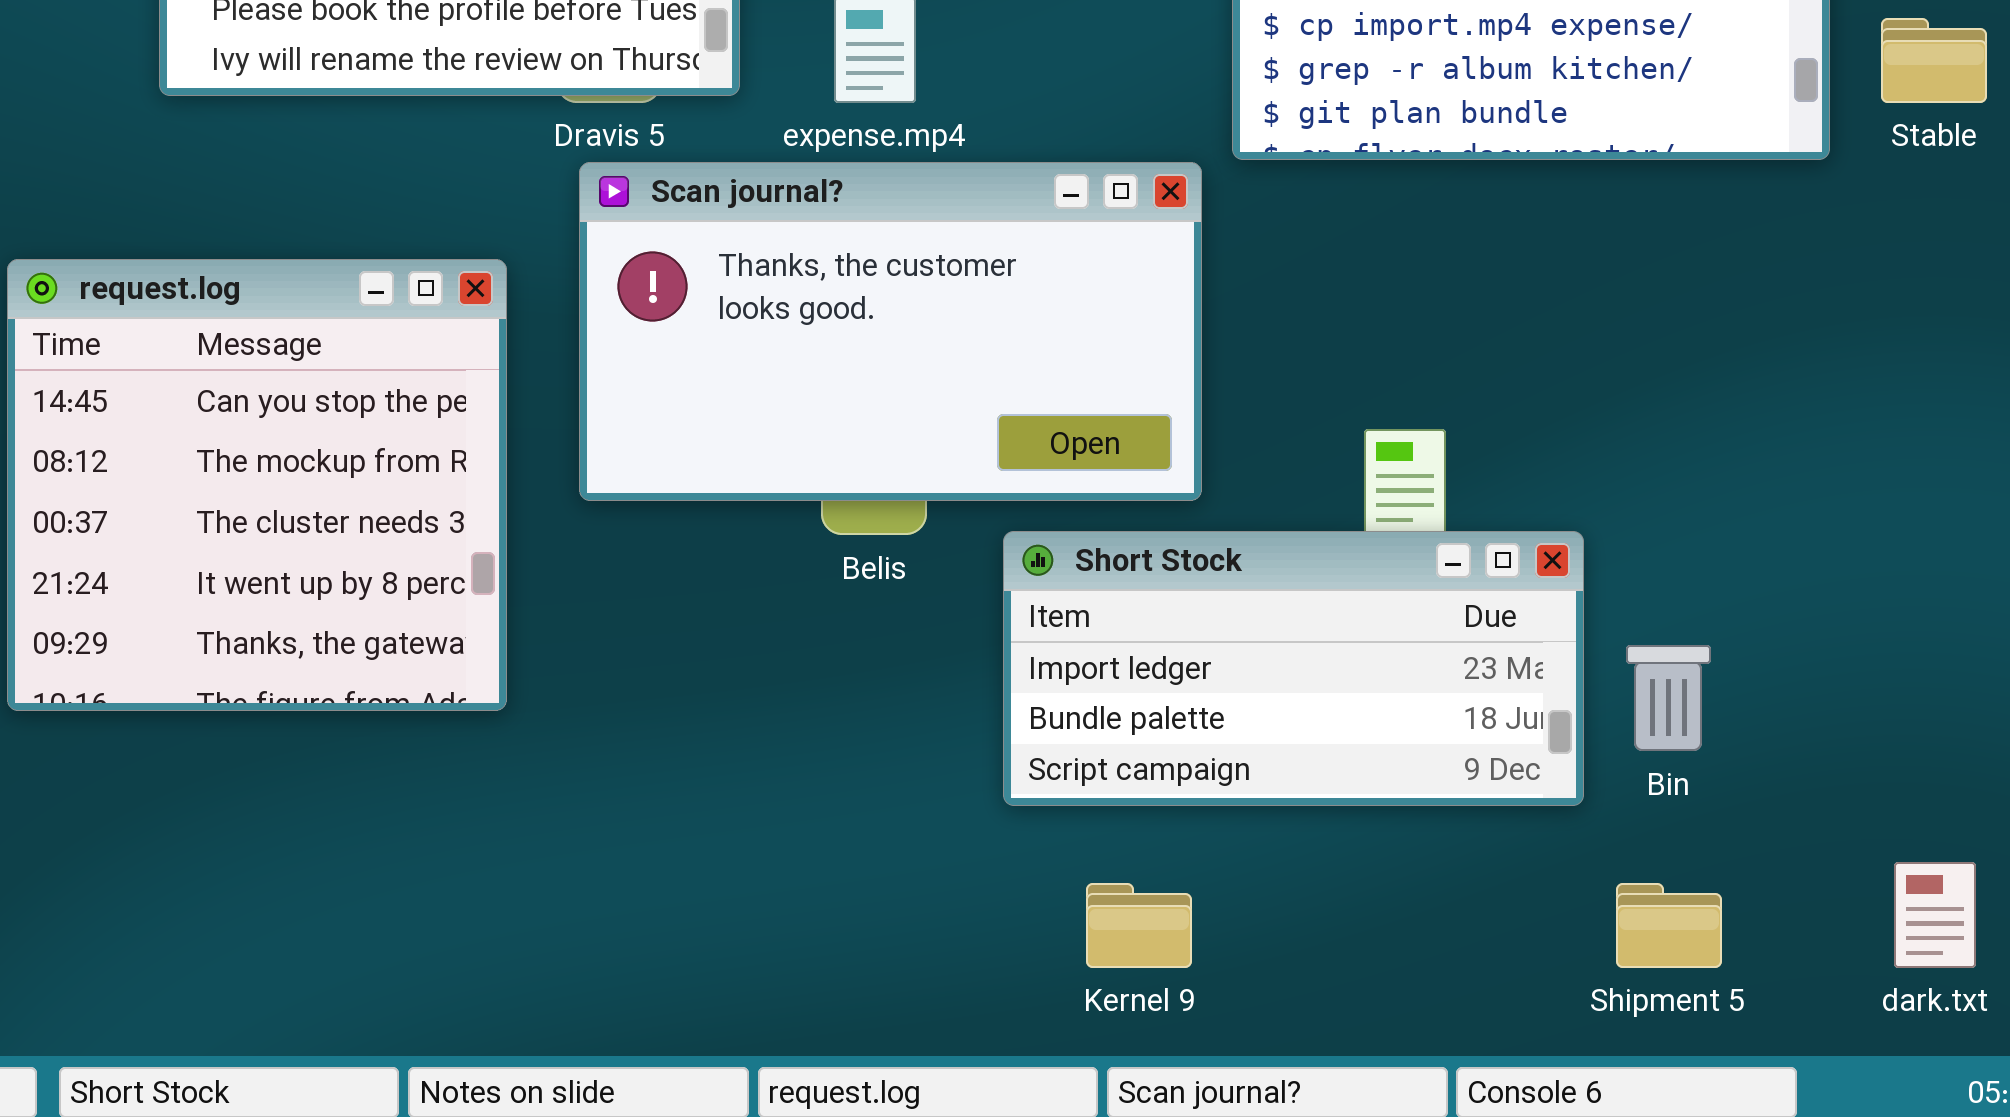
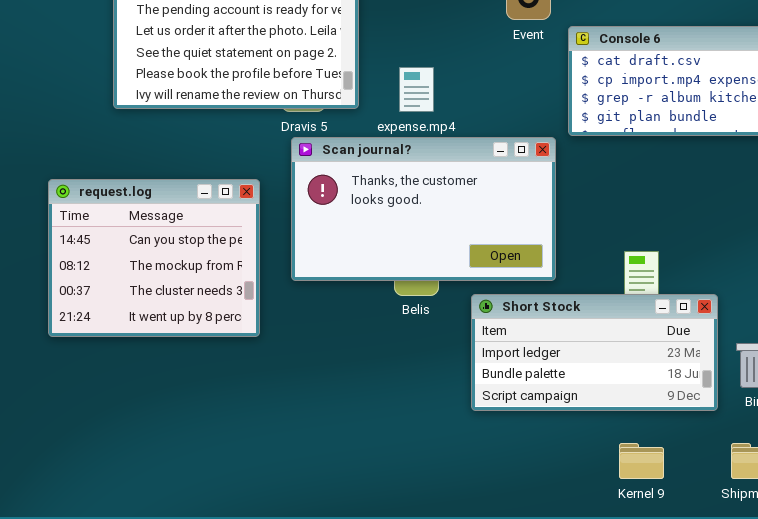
request.log: [7,259,507,711] -> [48,179,260,337], resized
Kernel 9: [1086,883,1192,968] -> [619,443,664,479], moved

